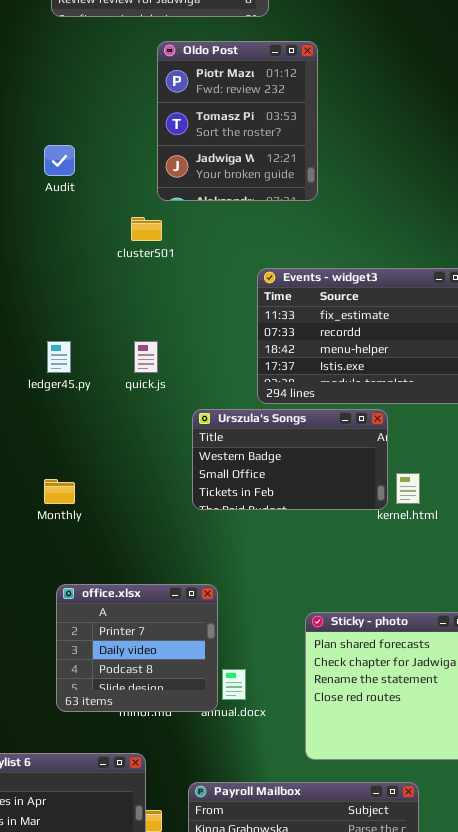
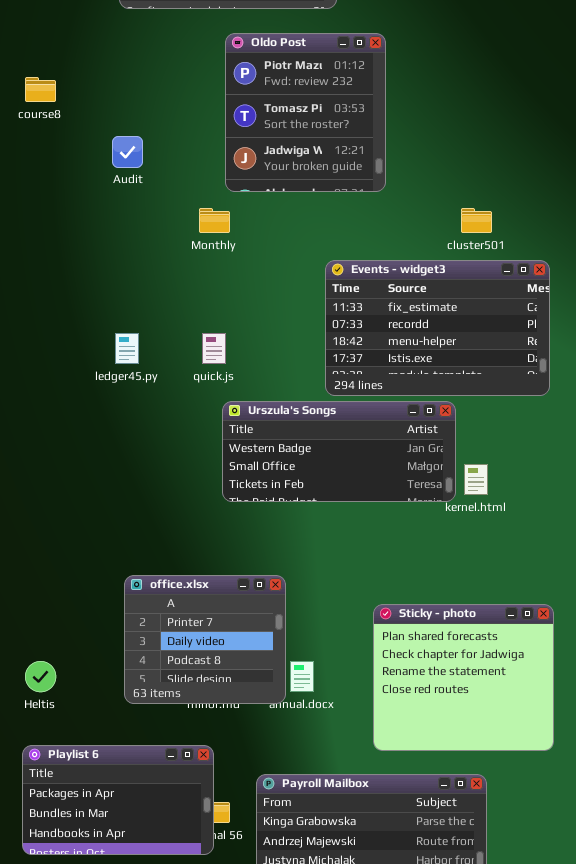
cluster501: [131,217,162,241] -> [461,208,492,233], moved
Urszula's Songs: [192,409,388,510] -> [222,401,456,502], resized
Monthly: [44,479,75,504] -> [199,208,230,233], moved

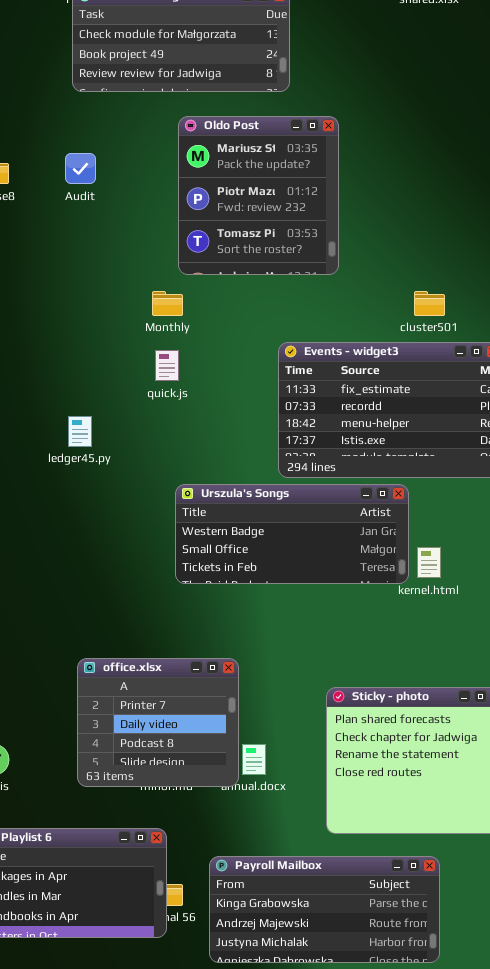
Oldo Post: [225,33,386,192] -> [178,116,339,275], scrolled up 1 row
Audit: [112,136,143,168] -> [65,153,96,184], moved
quick.js: [202,333,226,364] -> [155,350,179,381], moved

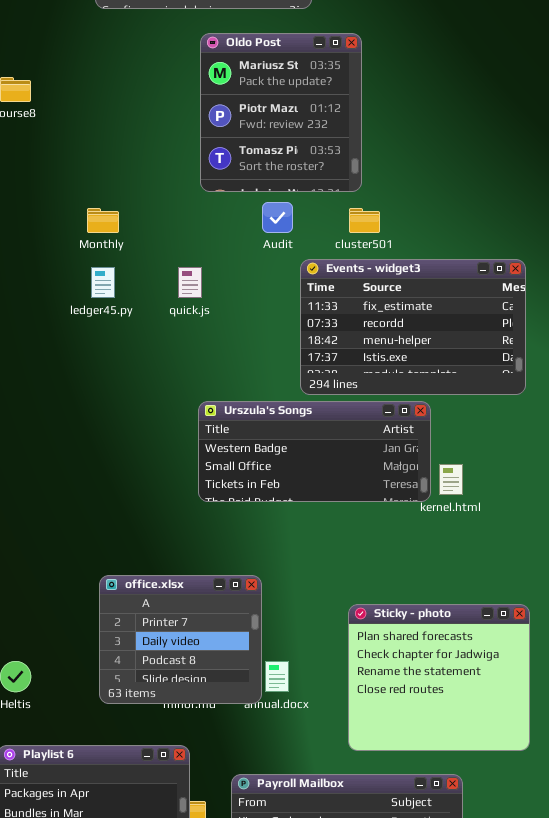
Audit: [65,153,96,184] -> [262,202,293,233], moved
Monthly: [152,291,183,316] -> [87,208,119,233], moved
cluster501: [414,291,445,316] -> [349,208,380,233], moved
ledger45.py: [68,416,92,447] -> [91,267,115,298], moved

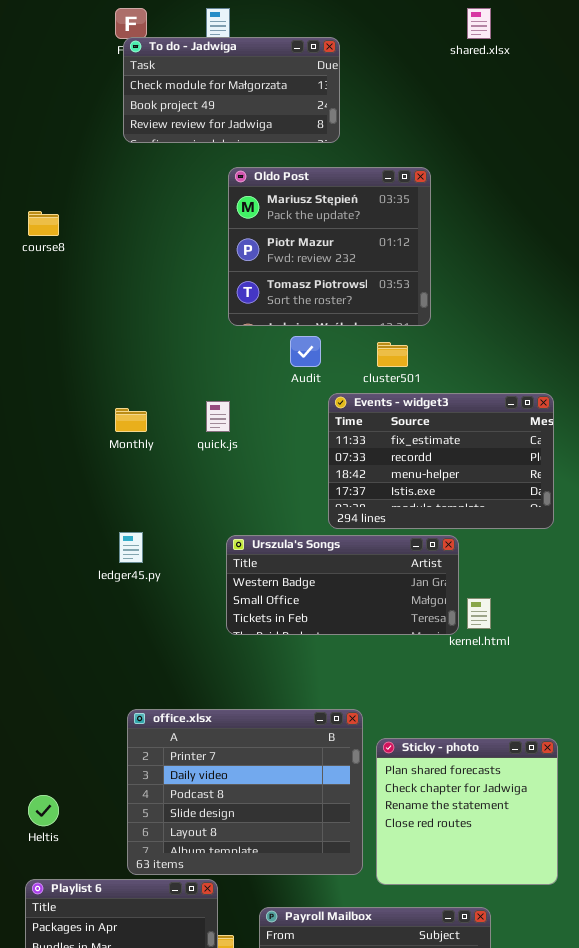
Oldo Post: [200,33,362,192] -> [228,167,431,326], resized
Monthly: [87,208,119,233] -> [115,408,147,432], moved
ledger45.py: [91,267,115,298] -> [119,532,143,563], moved
office.xlsx: [99,575,262,704] -> [127,709,363,875], resized

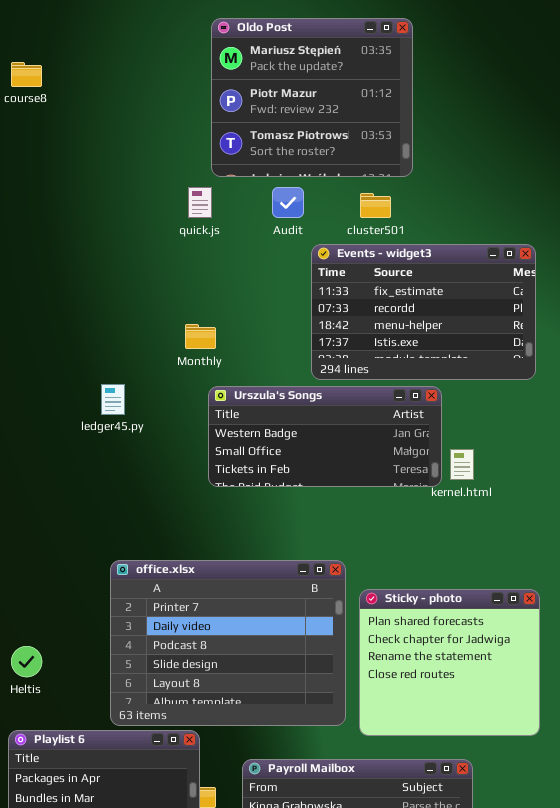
quick.js: [206,401,230,432] -> [188,187,212,218], moved
Monthly: [115,408,147,432] -> [185,324,216,349], moved

